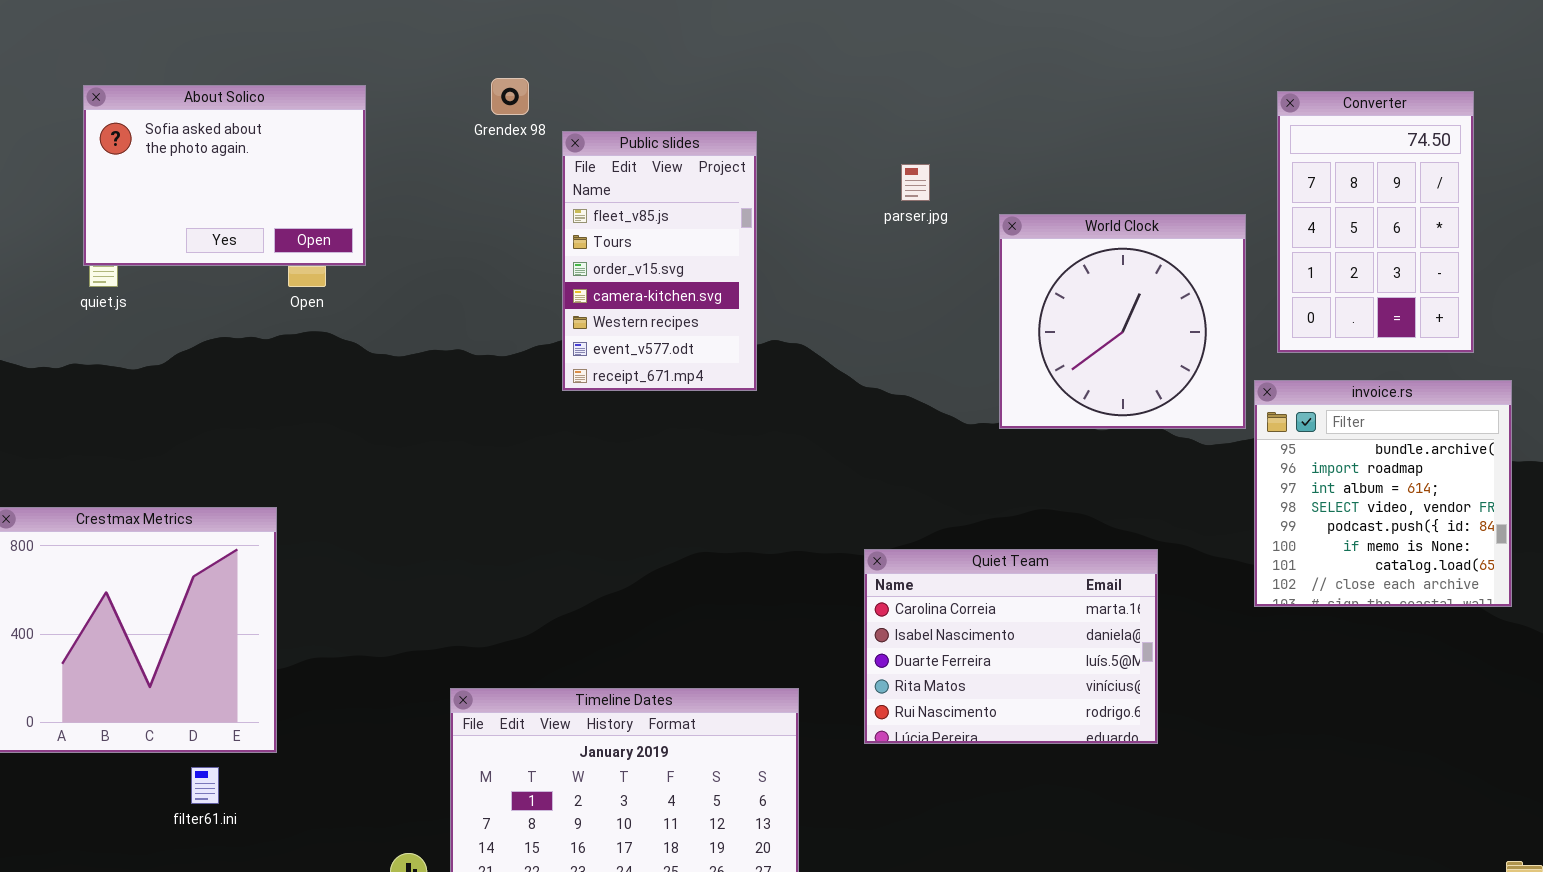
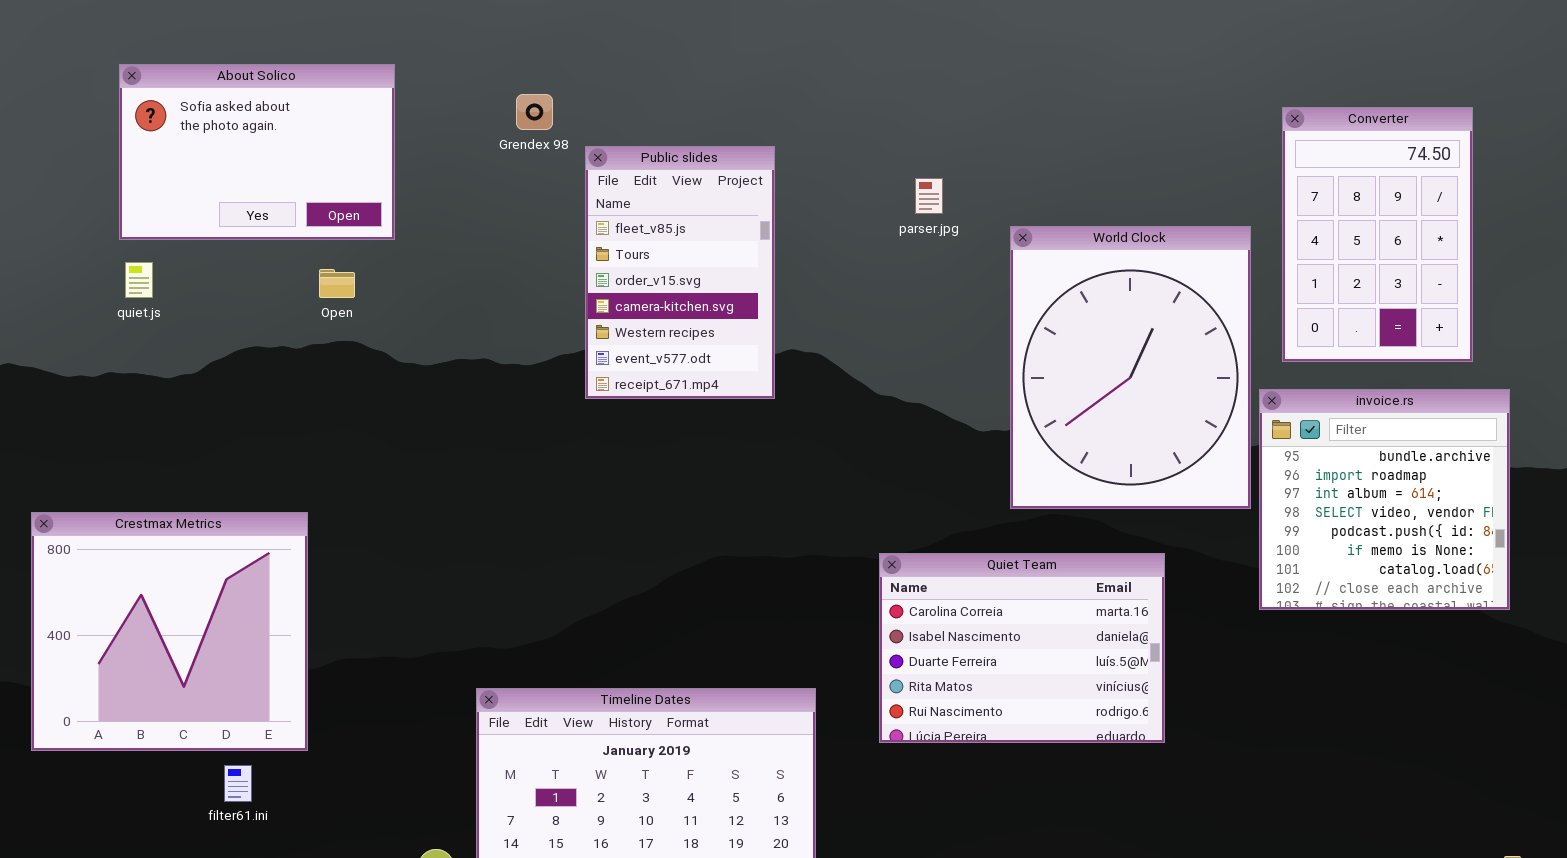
About Solico: [83,85,366,266] -> [119,64,395,240], moved
World Clock: [999,214,1246,429] -> [1010,226,1251,509], resized

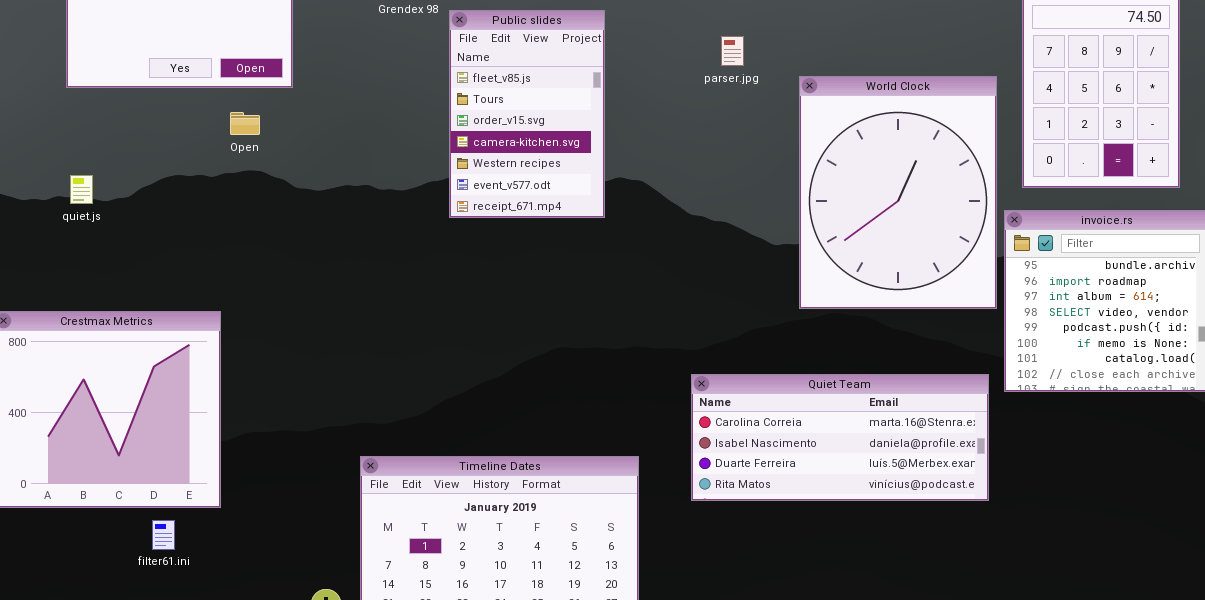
quiet.js: [125,262,153,298] -> [70,175,93,204], moved
Quiet Team: [879,553,1165,743] -> [691,374,989,501], resized

